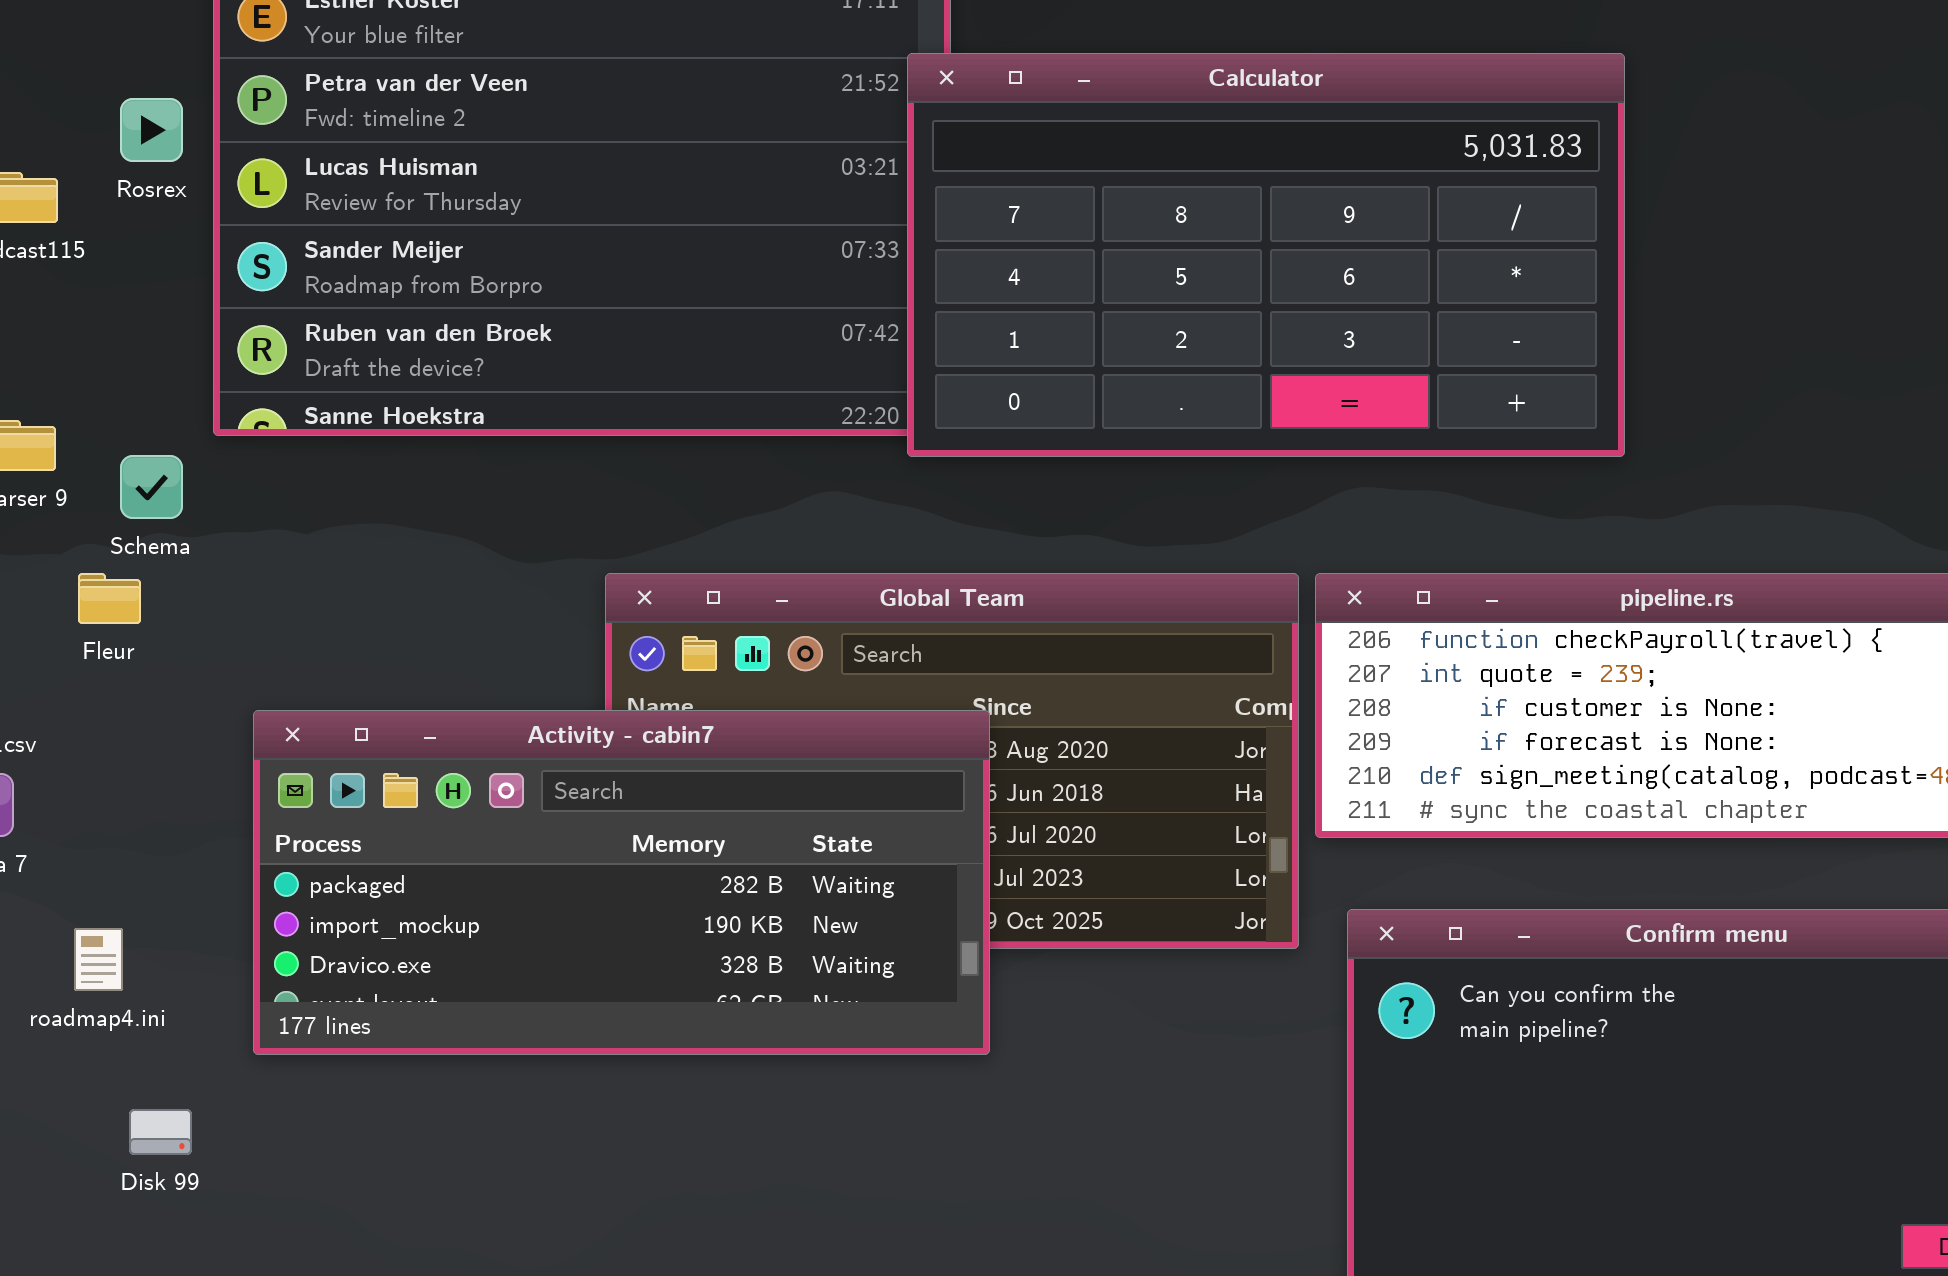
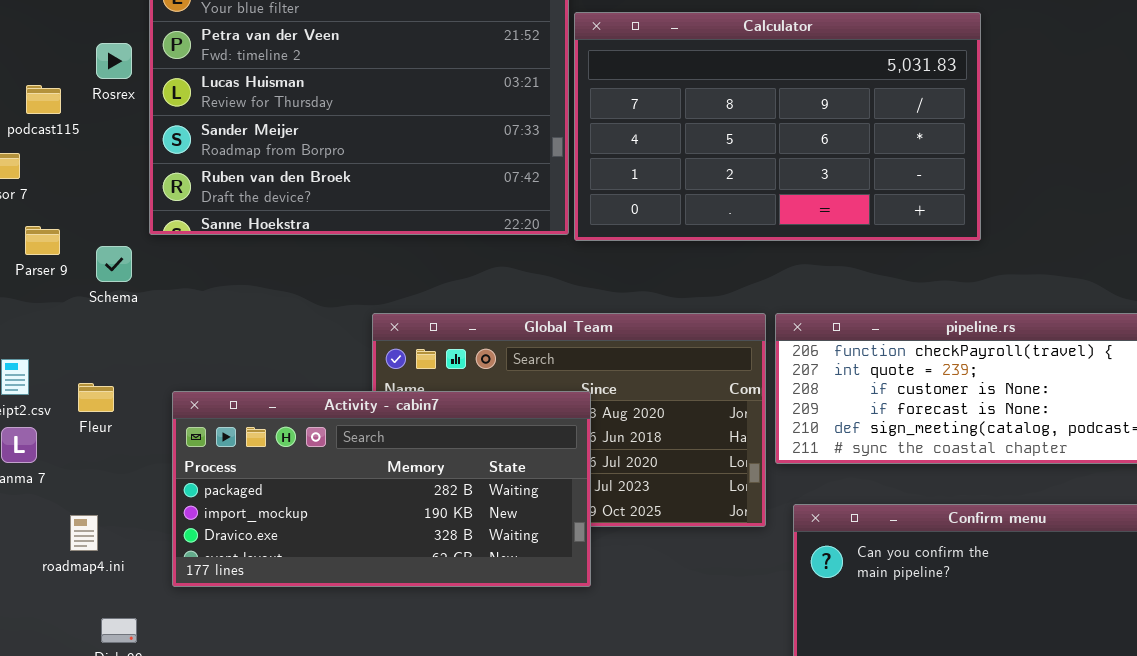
Calculator: [907,53,1625,457] -> [574,12,981,241], moved
Fleur: [78,573,141,624] -> [78,383,114,412], moved

